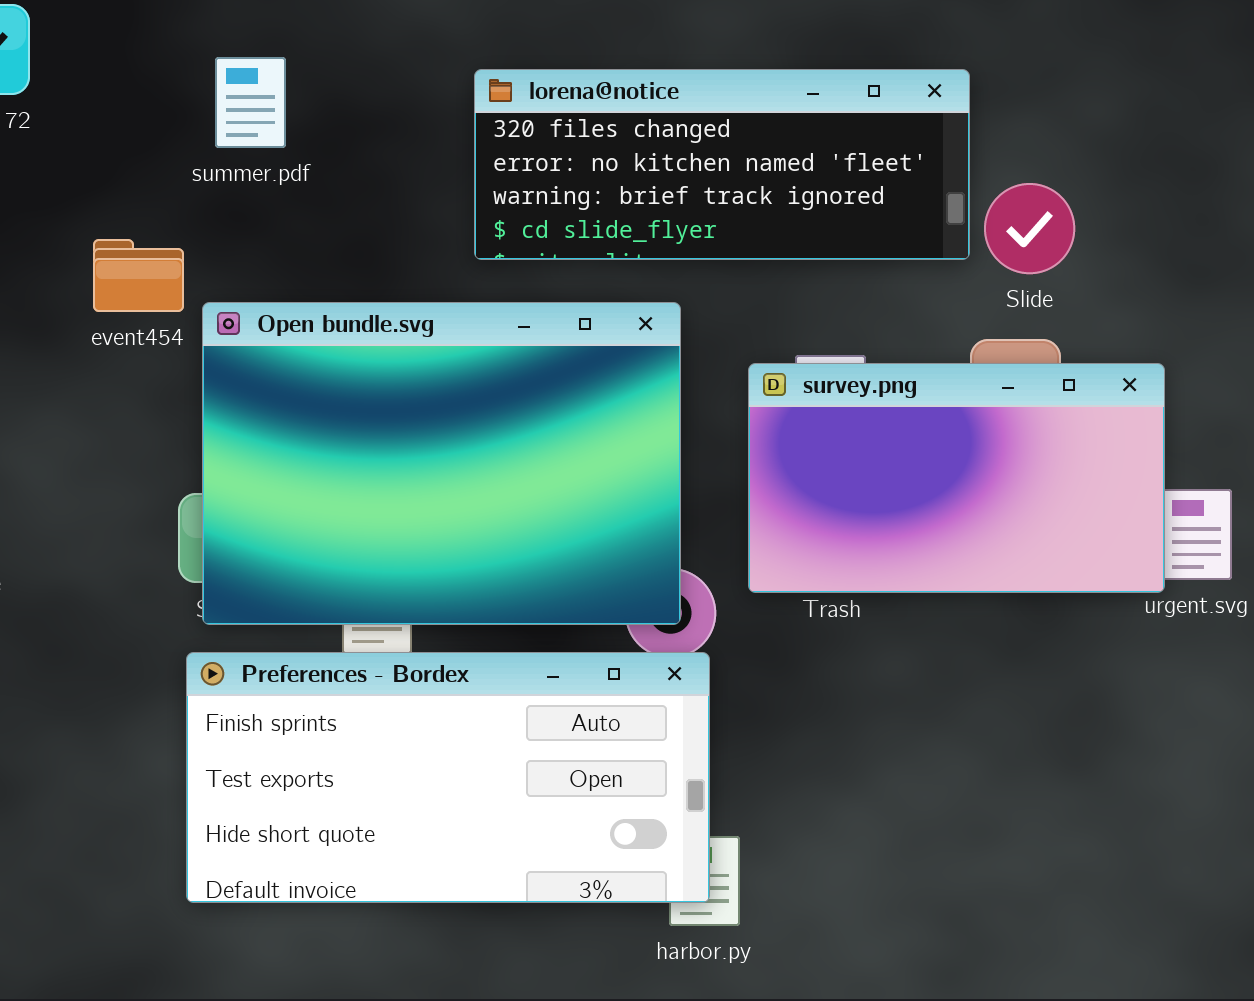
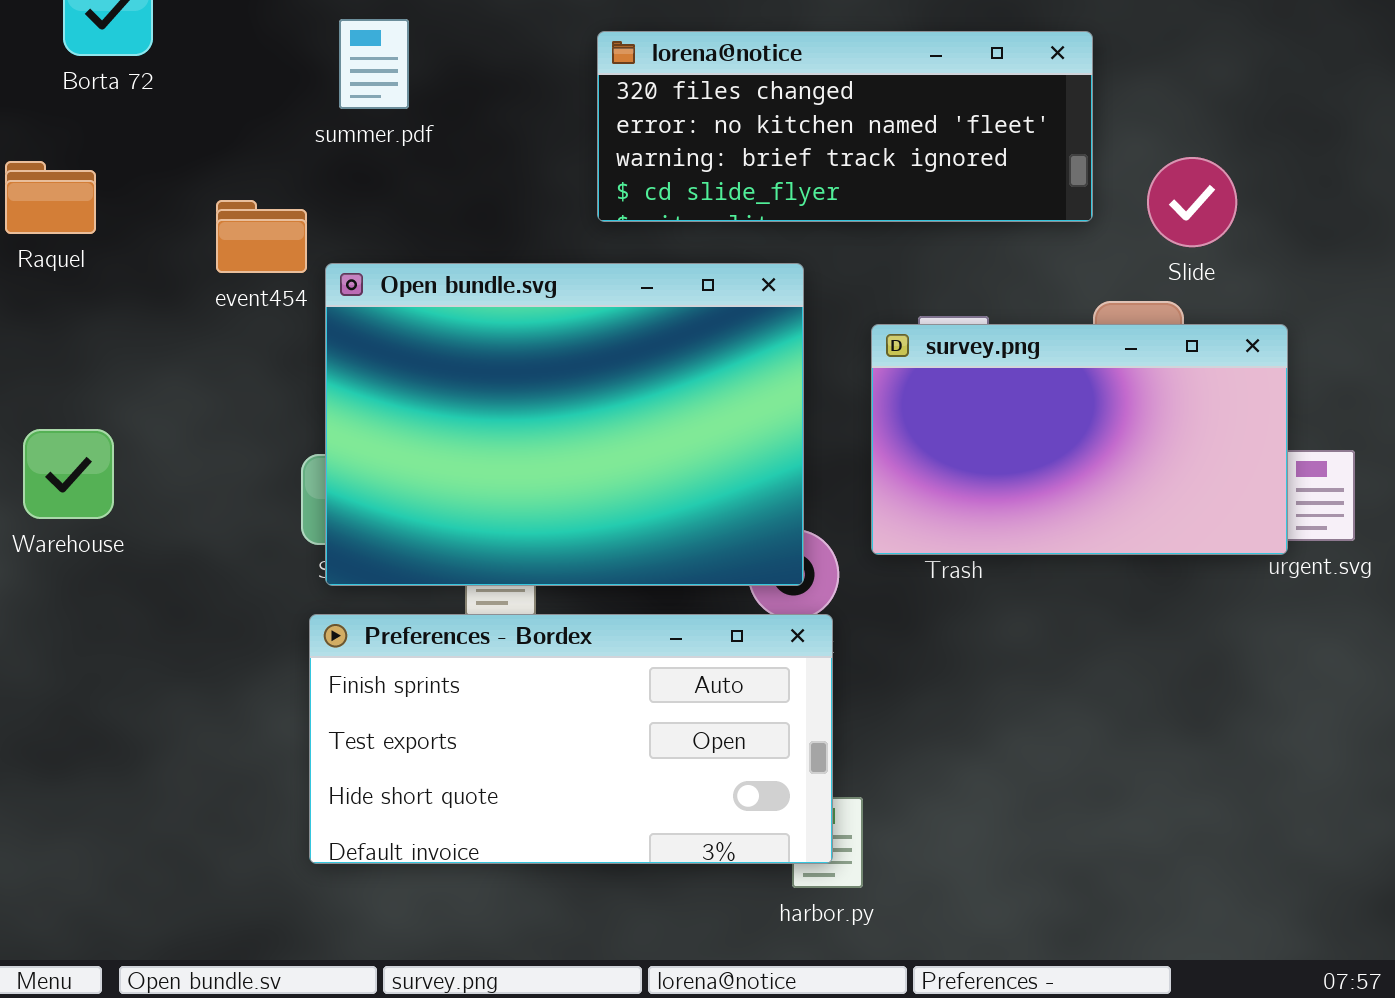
Slide: [984,183,1075,274] -> [1147,157,1237,247], moved

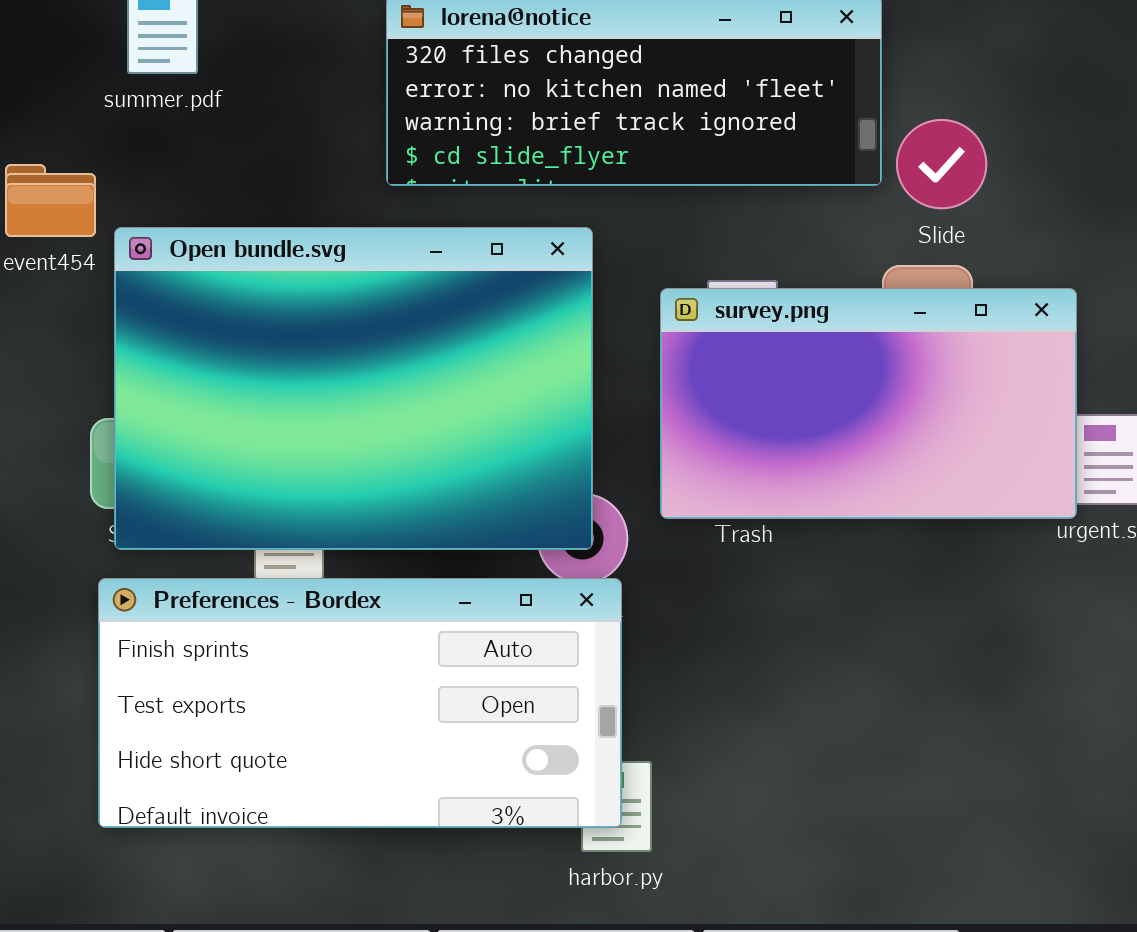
Slide: [1147,157,1237,247] -> [896,119,987,209], moved

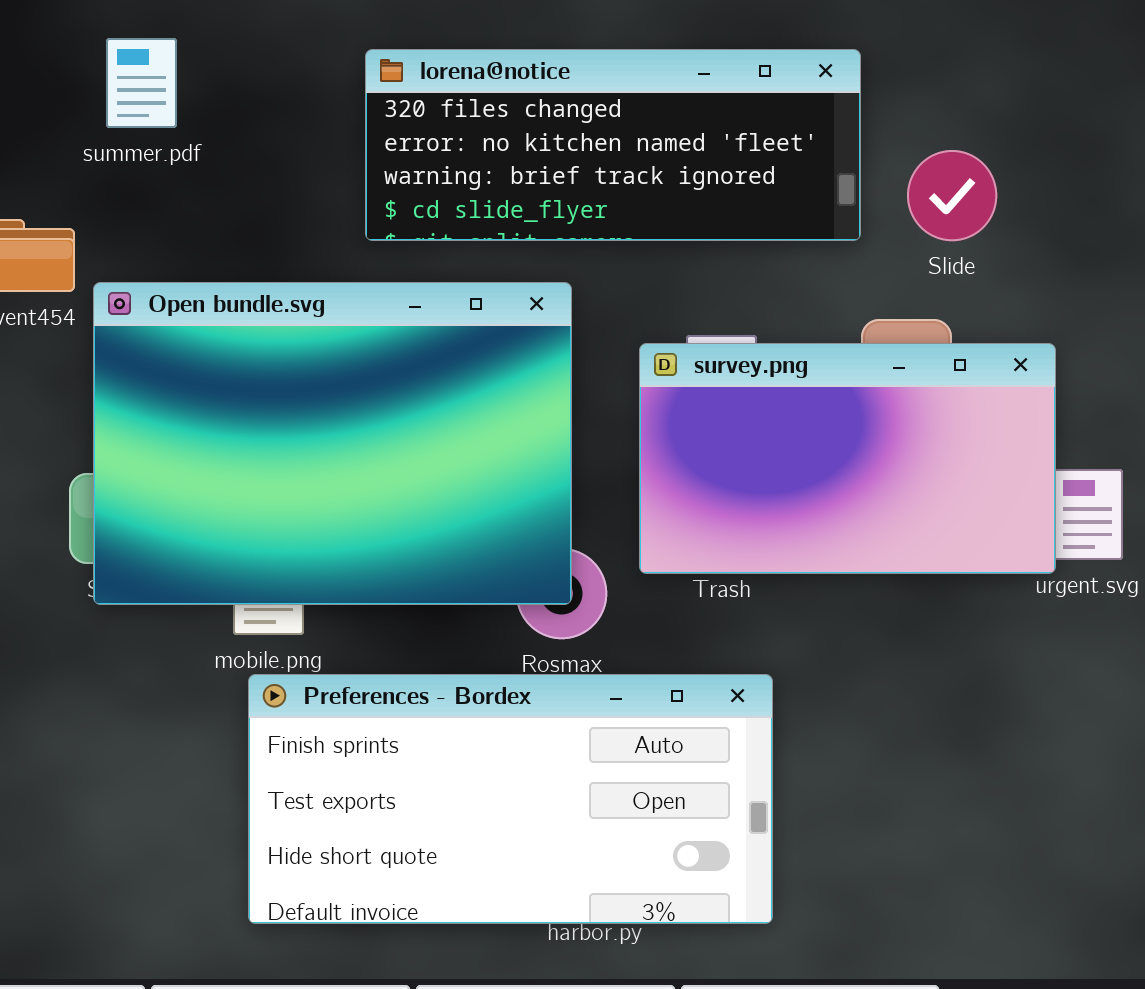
Slide: [896,119,987,209] -> [907,150,997,241], moved
Preferences - Bordex: [98,578,622,828] -> [248,674,773,924], moved

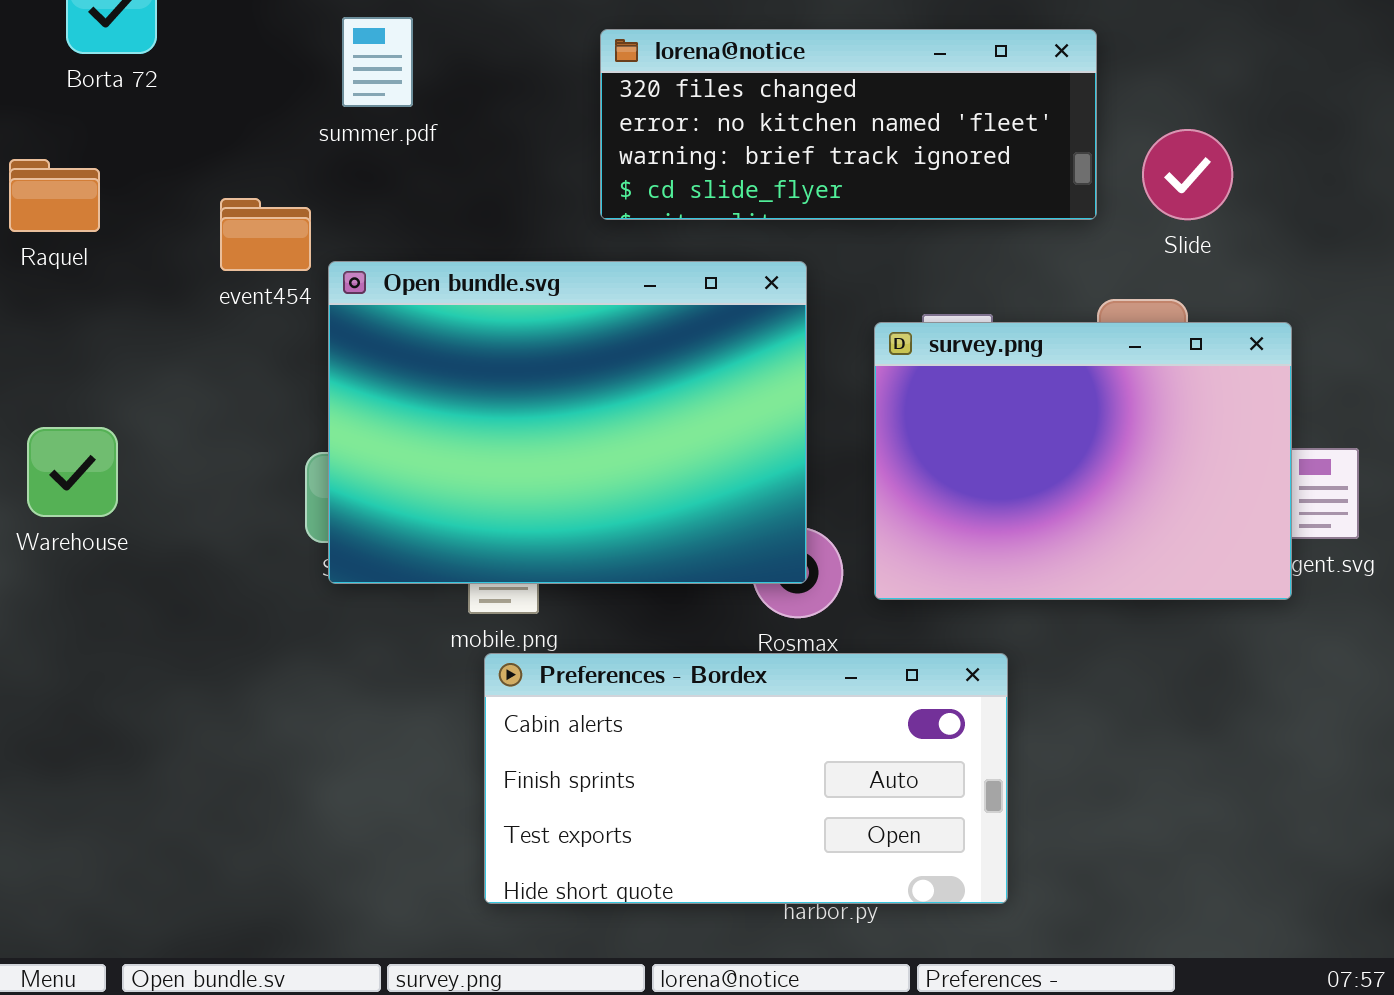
survey.png: [639,343,1056,574] -> [874,322,1292,600], resized
Preferences - Bordex: [248,674,773,924] -> [484,653,1008,904], scrolled up 1 row

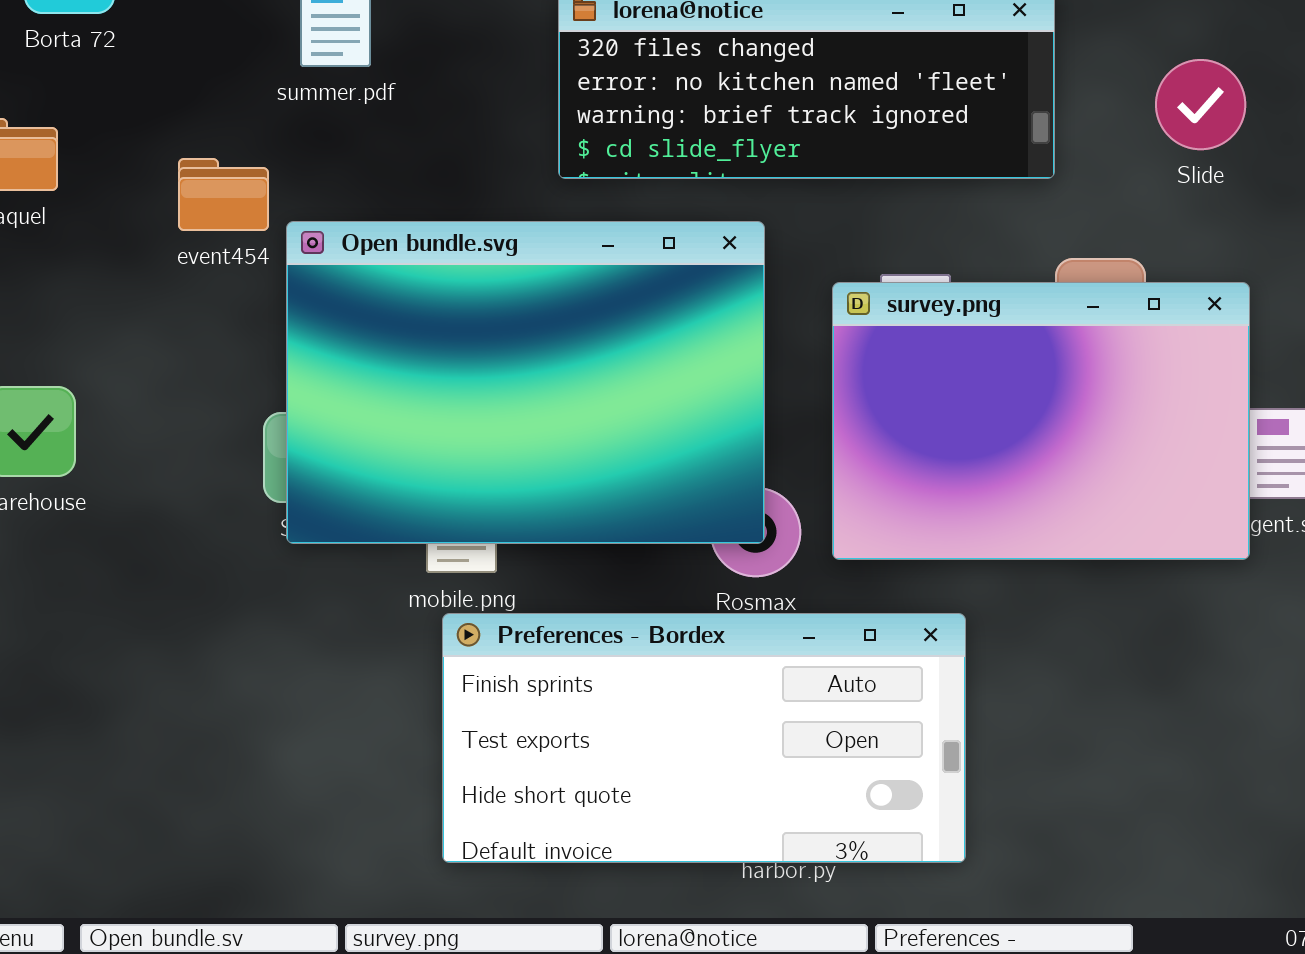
Slide: [1142,129,1233,220] -> [1155,59,1246,150], moved
Preferences - Bordex: [484,653,1008,904] -> [442,613,966,863], scrolled down 1 row

